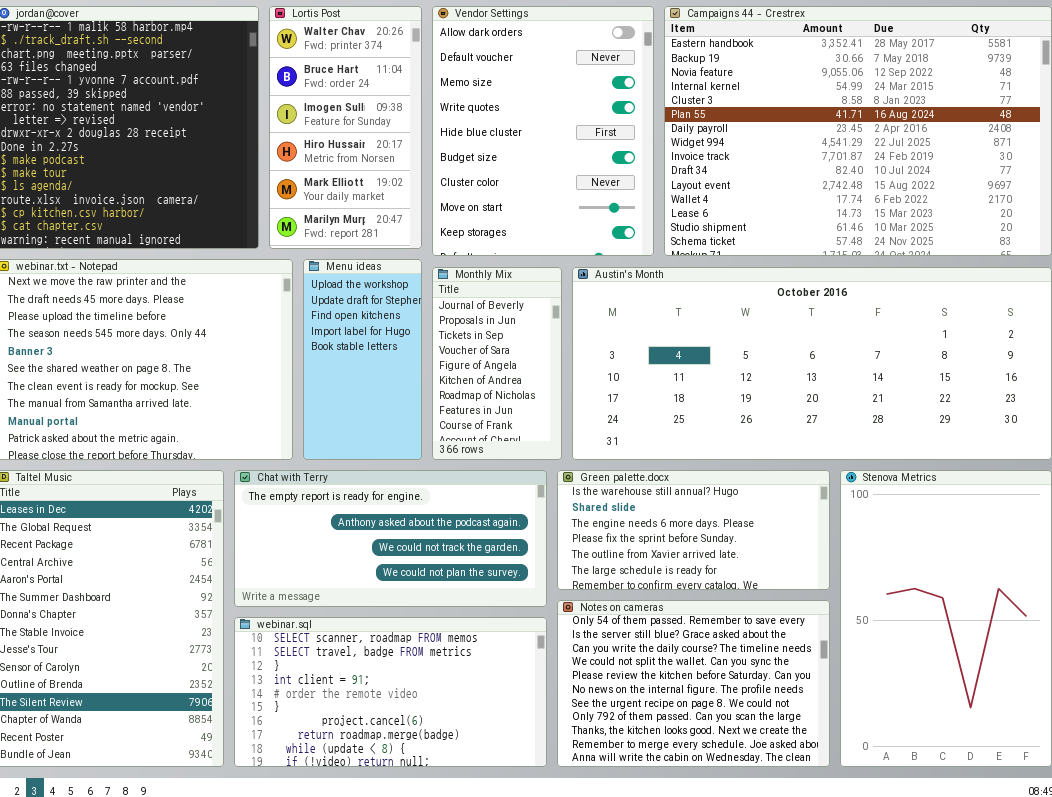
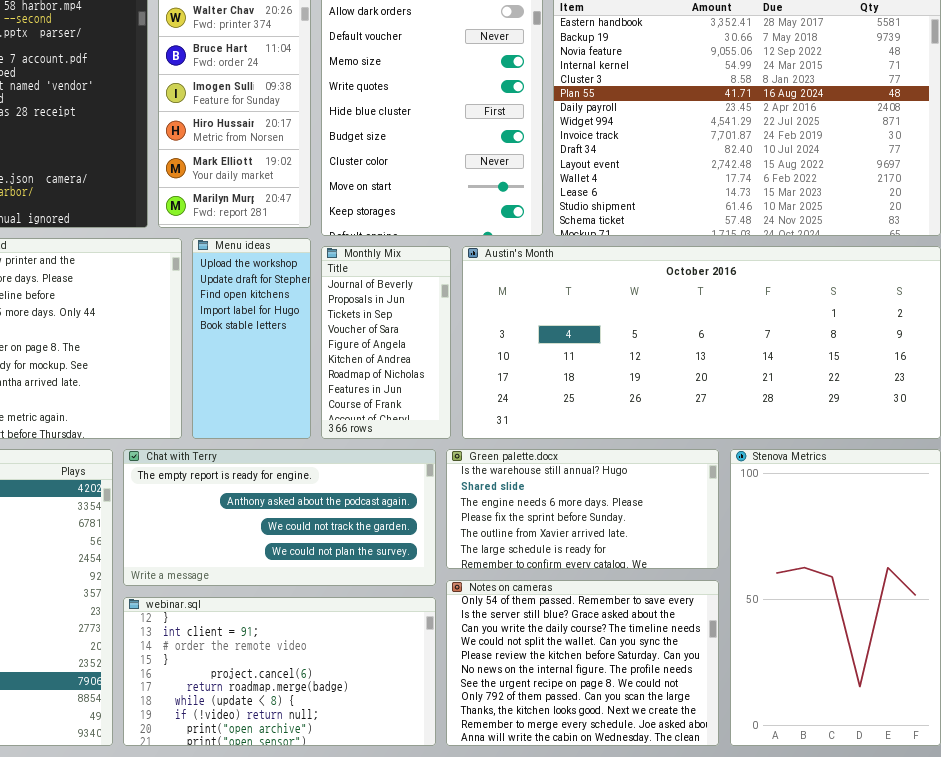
webinar.sql: [234,617,547,767] -> [123,597,436,746], scrolled down 2 rows

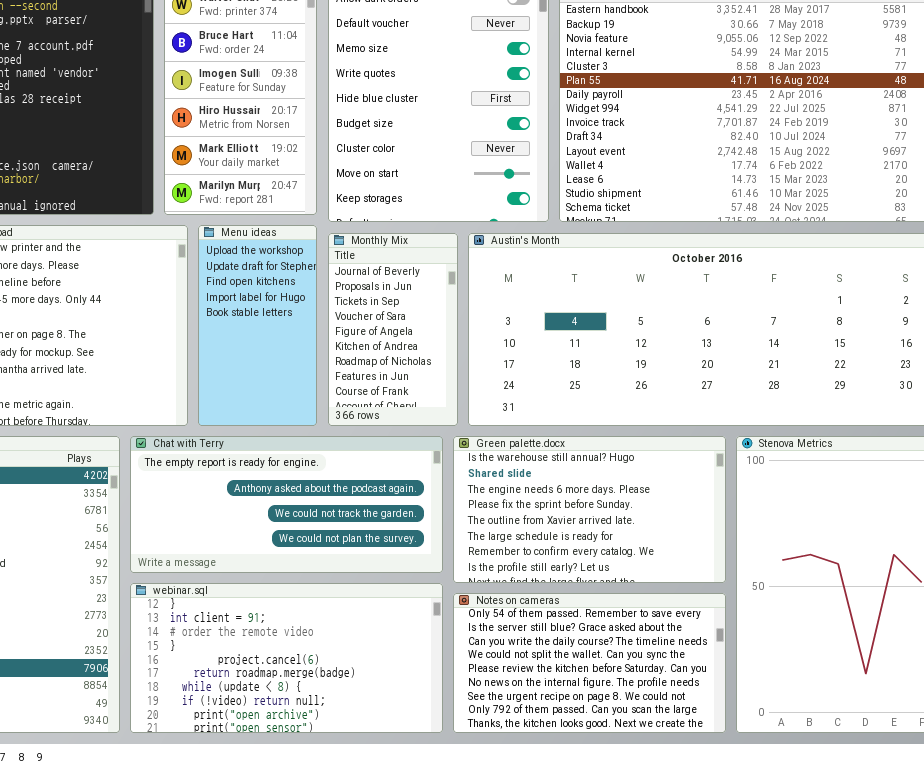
Green palette.docx: [446,449,719,569] -> [453,436,726,583], resized
Notes on cameras: [446,580,719,746] -> [453,593,726,733], resized

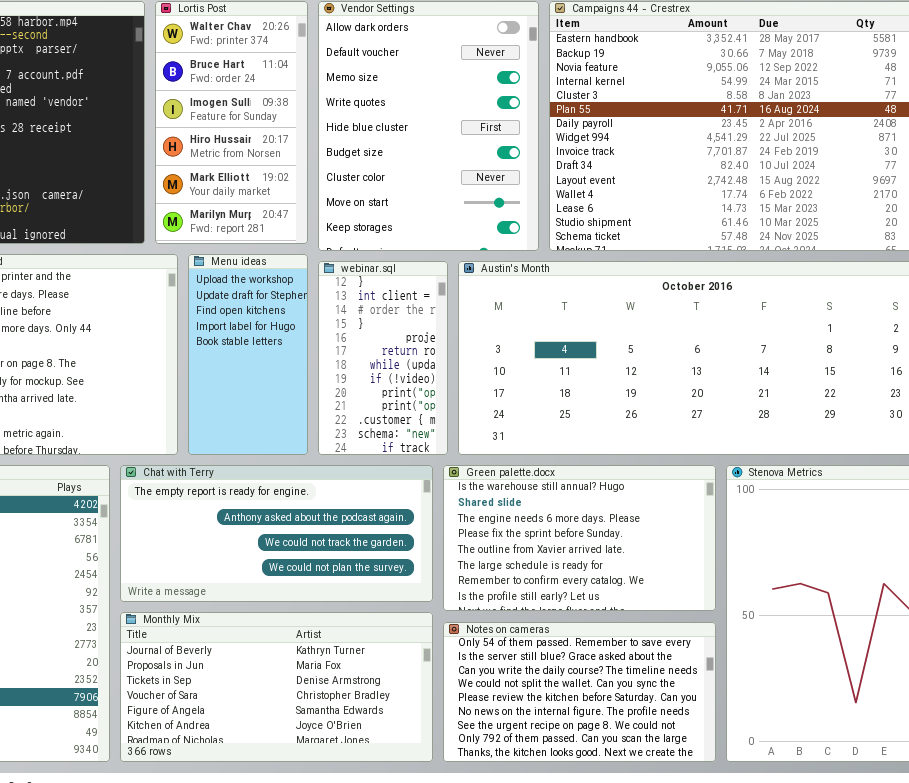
Monthly Mix: [328,233,458,426] -> [120,612,433,762], moved, resized
webinar.sql: [130,583,443,733] -> [318,261,448,455], moved, resized

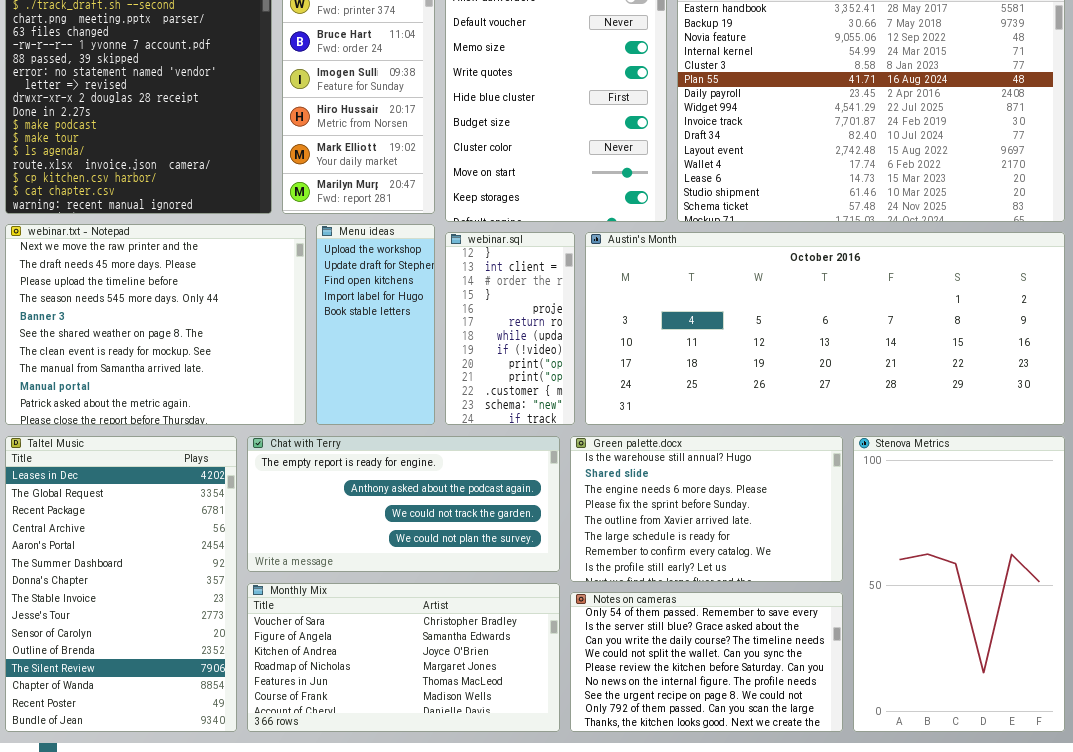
Monthly Mix: [120,612,433,762] -> [247,583,560,732], scrolled down 3 rows

